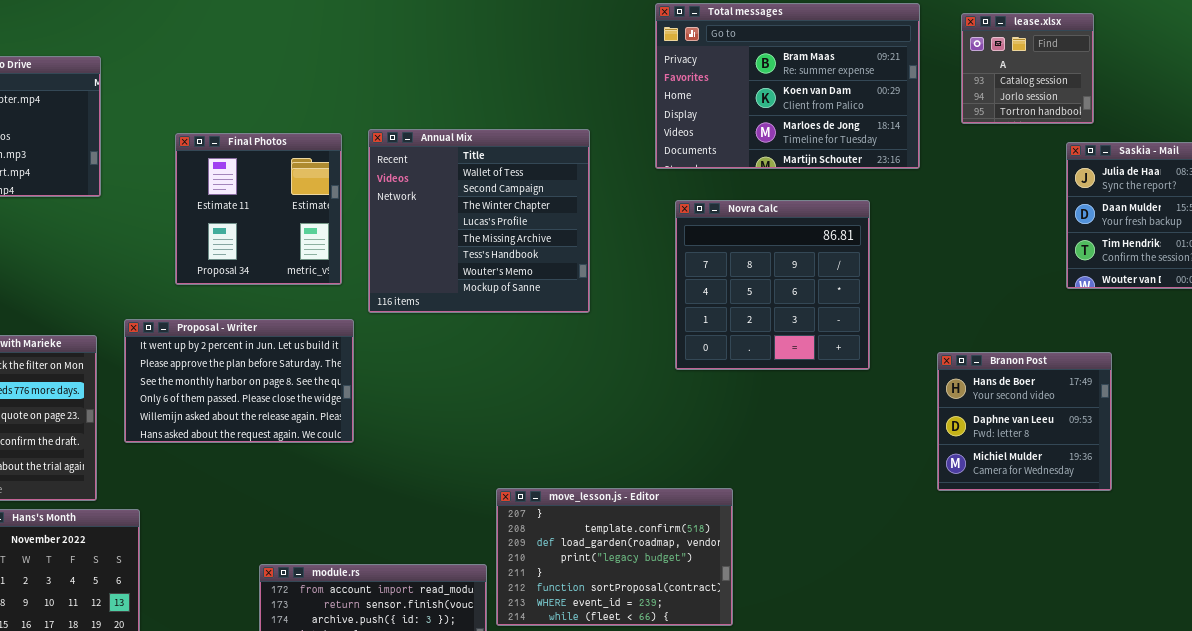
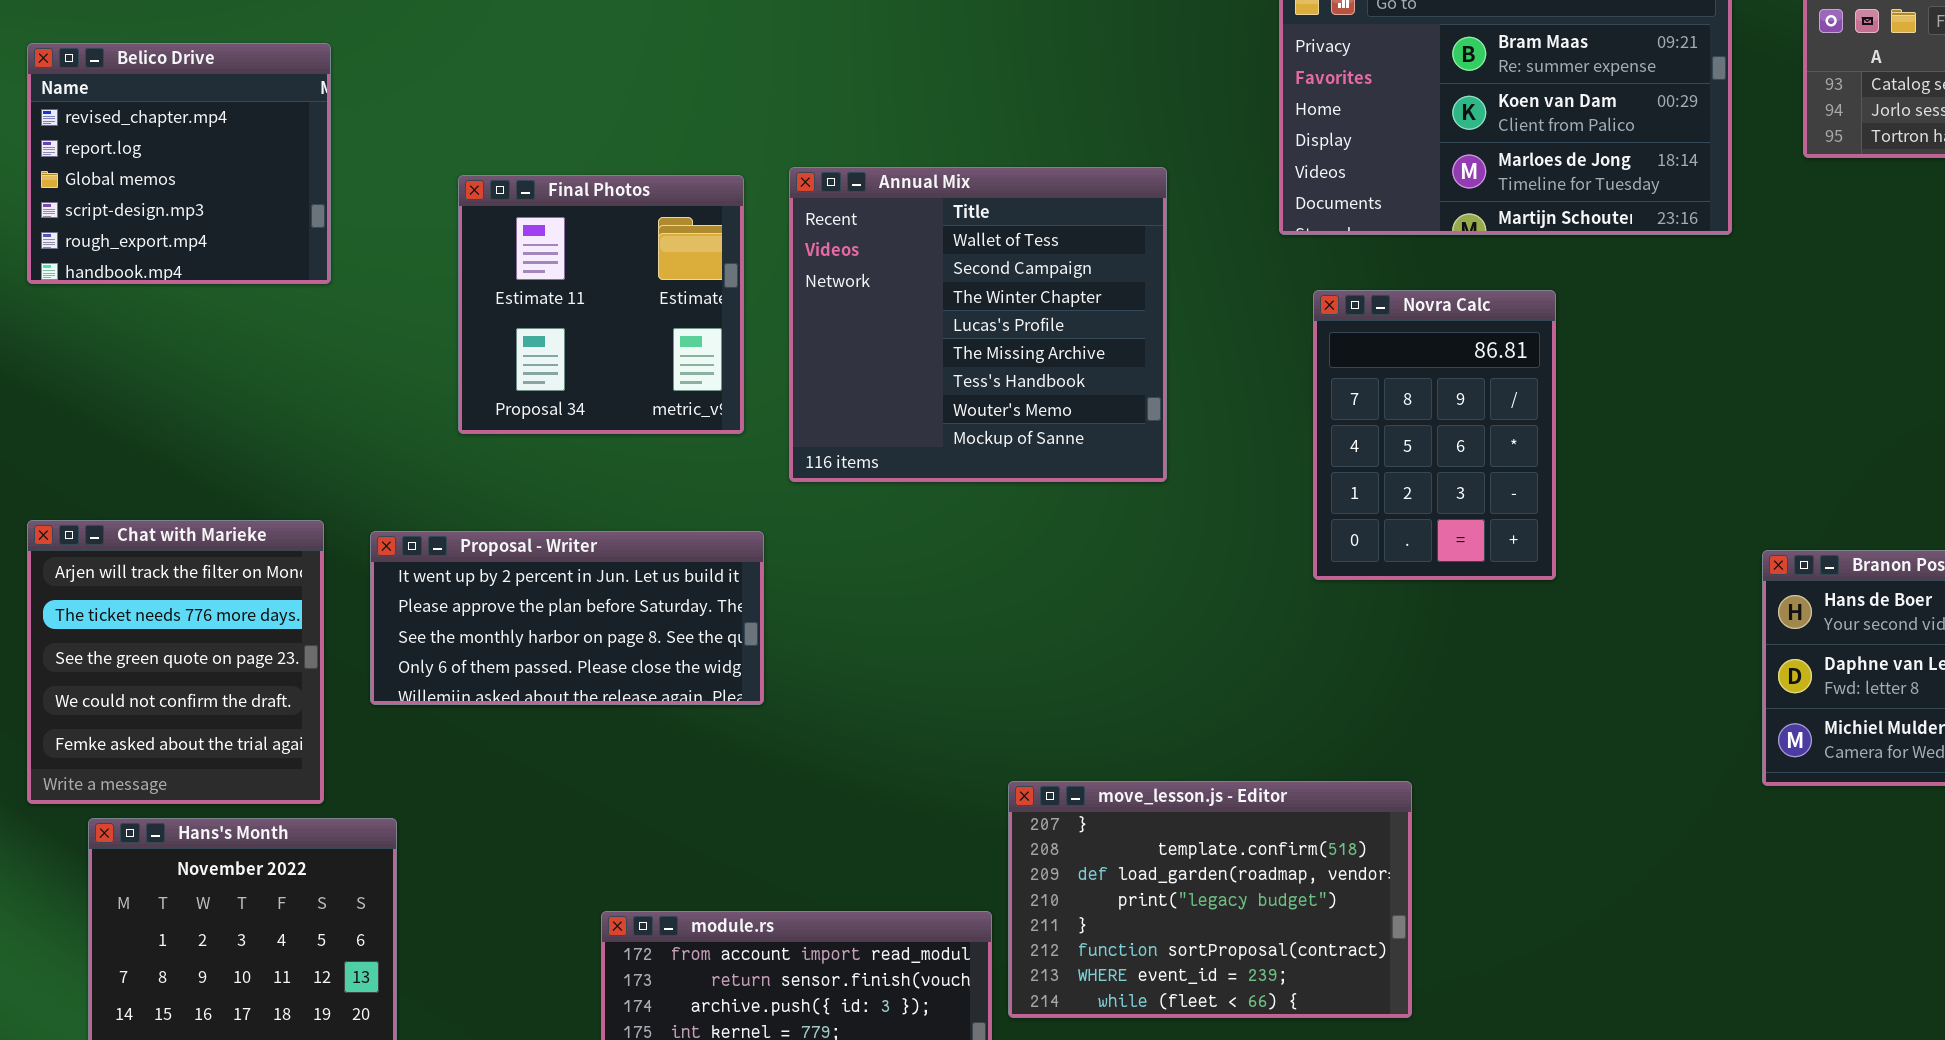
Novra Calc: [675,200,870,370] -> [1313,290,1556,580], resized
Proposal - Writer: [124,319,354,443] -> [370,531,764,705], resized

